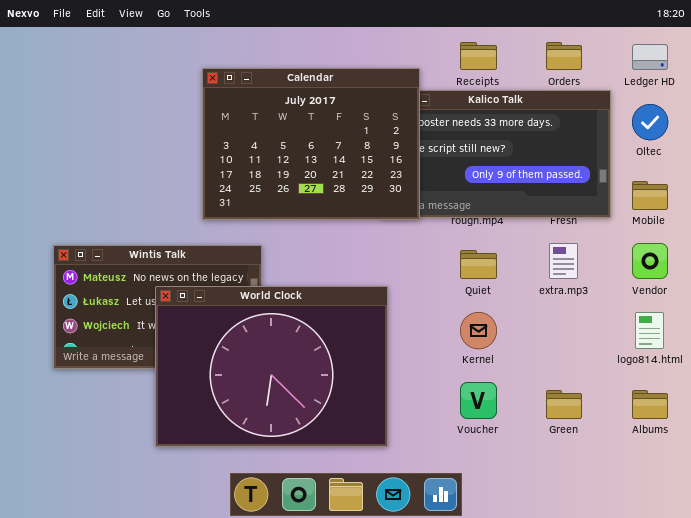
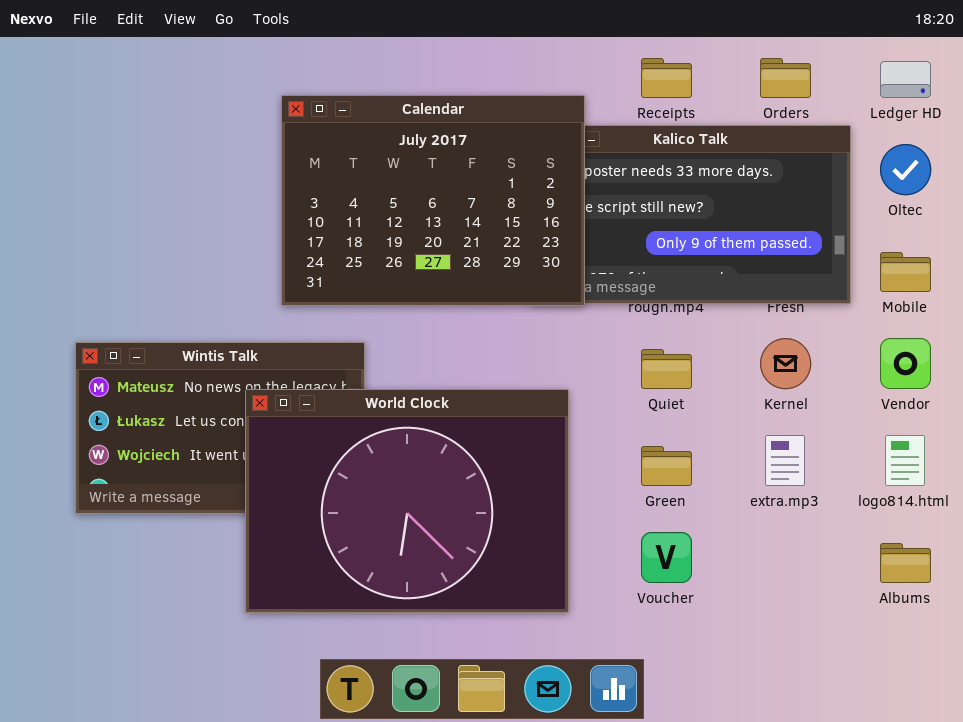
extra.mp3: [549,243,578,279] -> [765,435,805,486], moved
World Clock: [155,286,388,447] -> [245,389,569,613], moved
Kernel: [460,312,497,349] -> [760,338,811,389], moved
Green: [546,390,582,419] -> [641,446,692,486], moved

